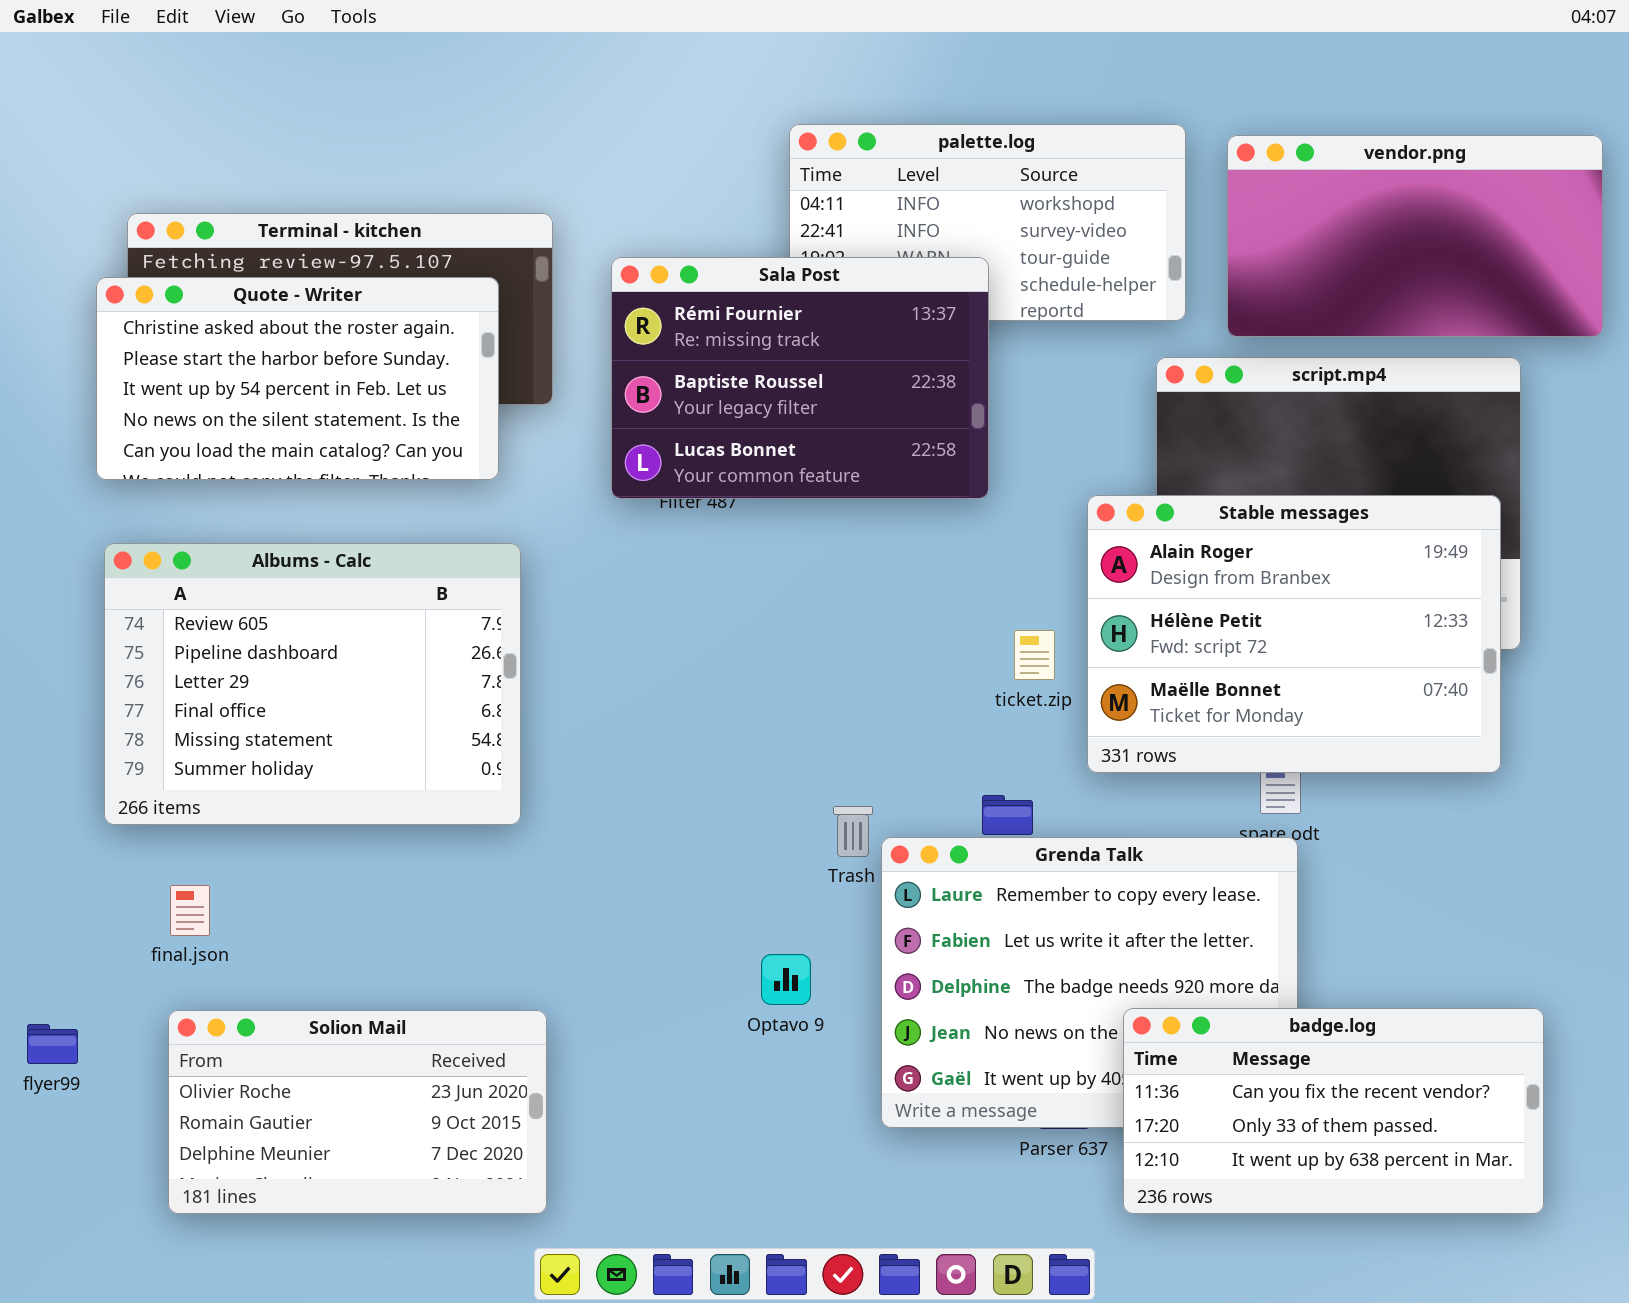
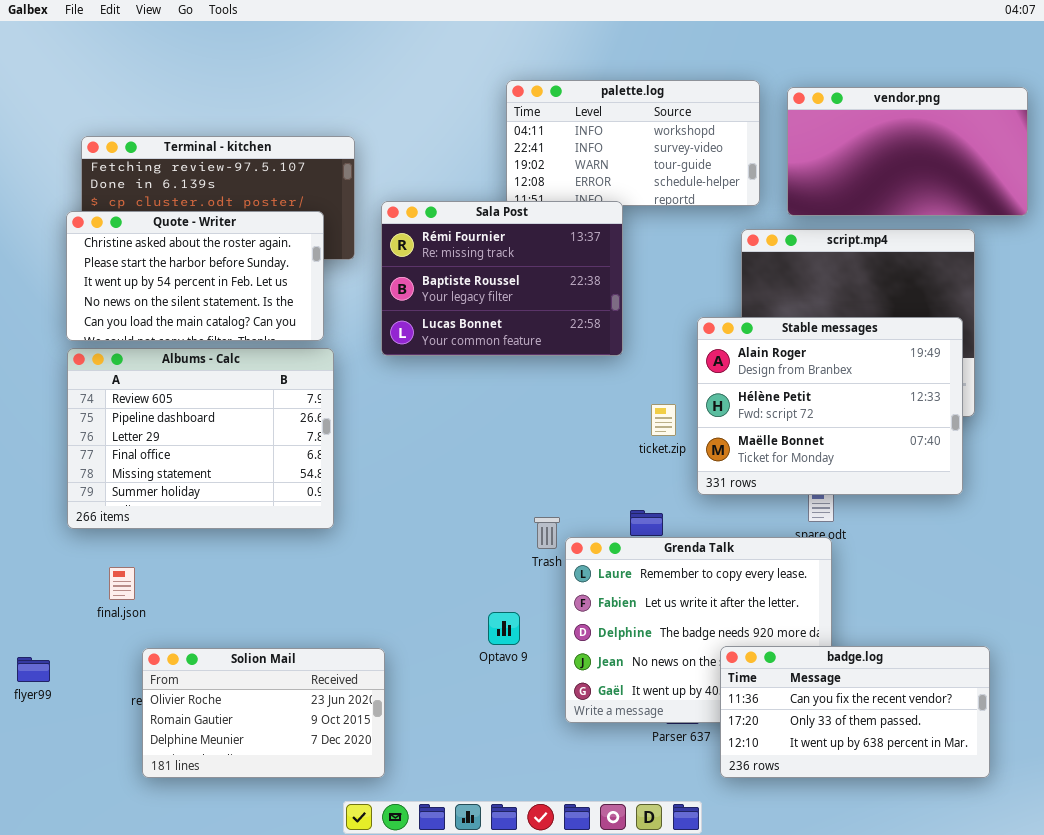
Sala Post: [611,257,989,499] -> [381,201,623,356], moved
Quote - Writer: [96,277,499,480] -> [66,211,324,341], moved
Solion Mail: [168,1010,547,1214] -> [142,648,385,778], moved

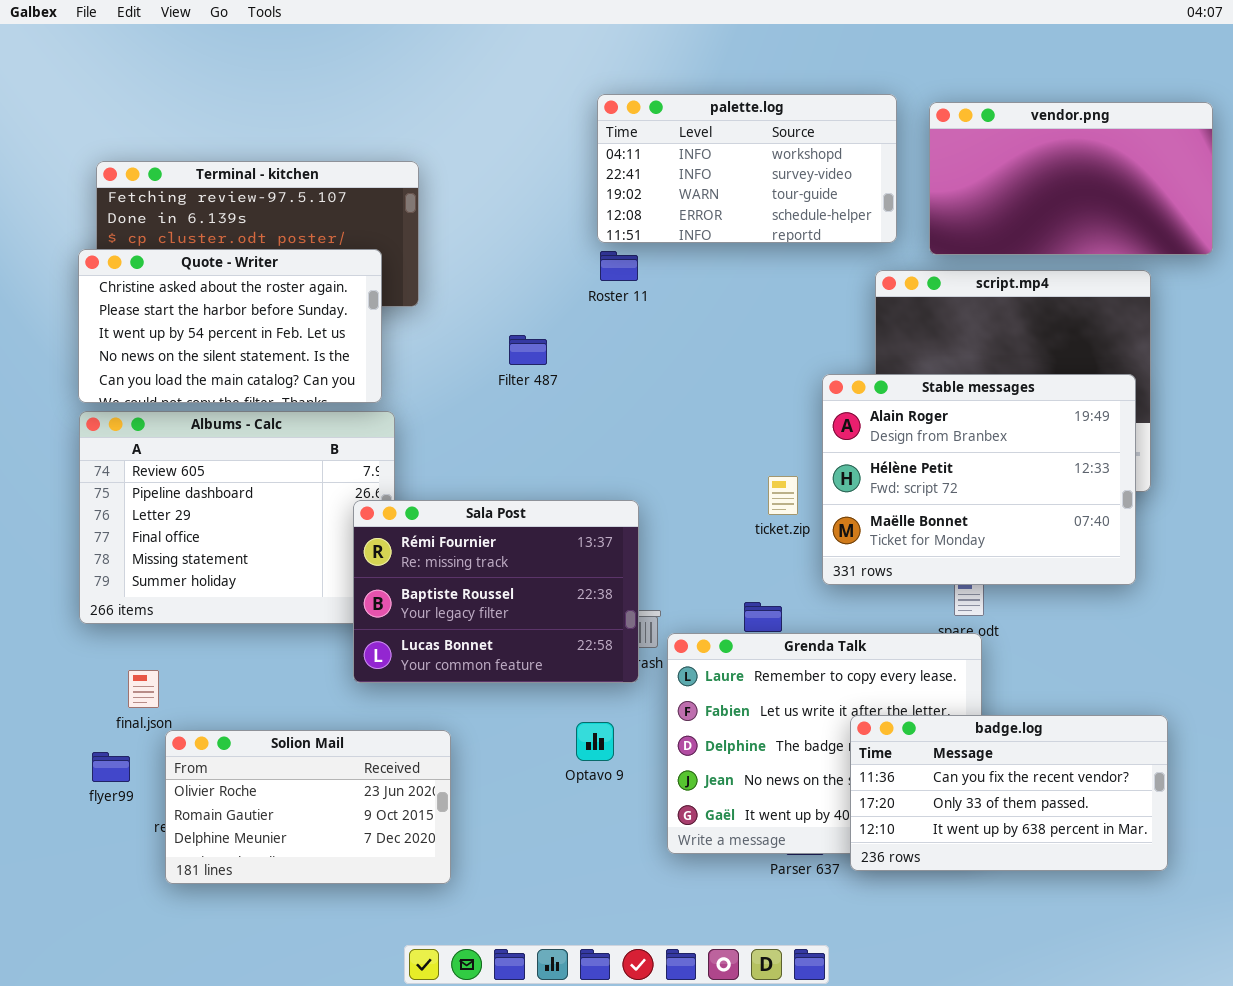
Sala Post: [381,201,623,356] -> [353,500,639,683], moved
badge.log: [720,646,990,778] -> [850,715,1168,871], moved
Solion Mail: [142,648,385,778] -> [165,730,451,884], moved
flyer99: [17,657,50,682] -> [92,752,130,782], moved

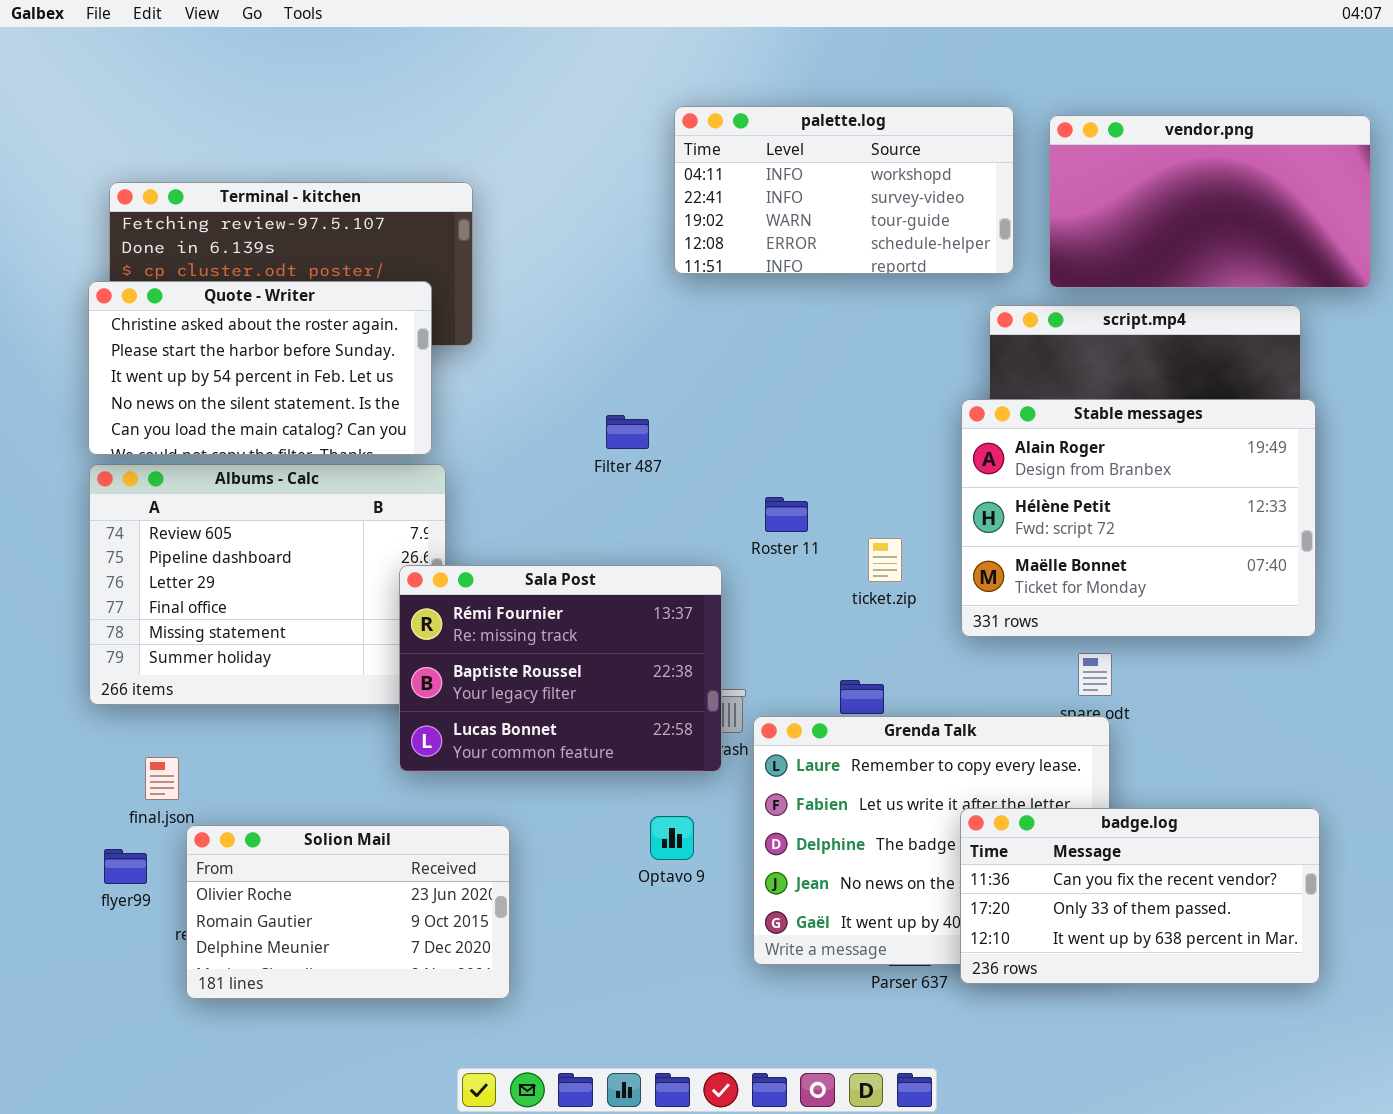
Roster 11: [600,251,638,281] -> [765,497,808,532], moved
Filter 487: [509,335,547,365] -> [606,415,649,449], moved
Stable messages: [822,374,1136,585] -> [961,399,1316,637], moved

